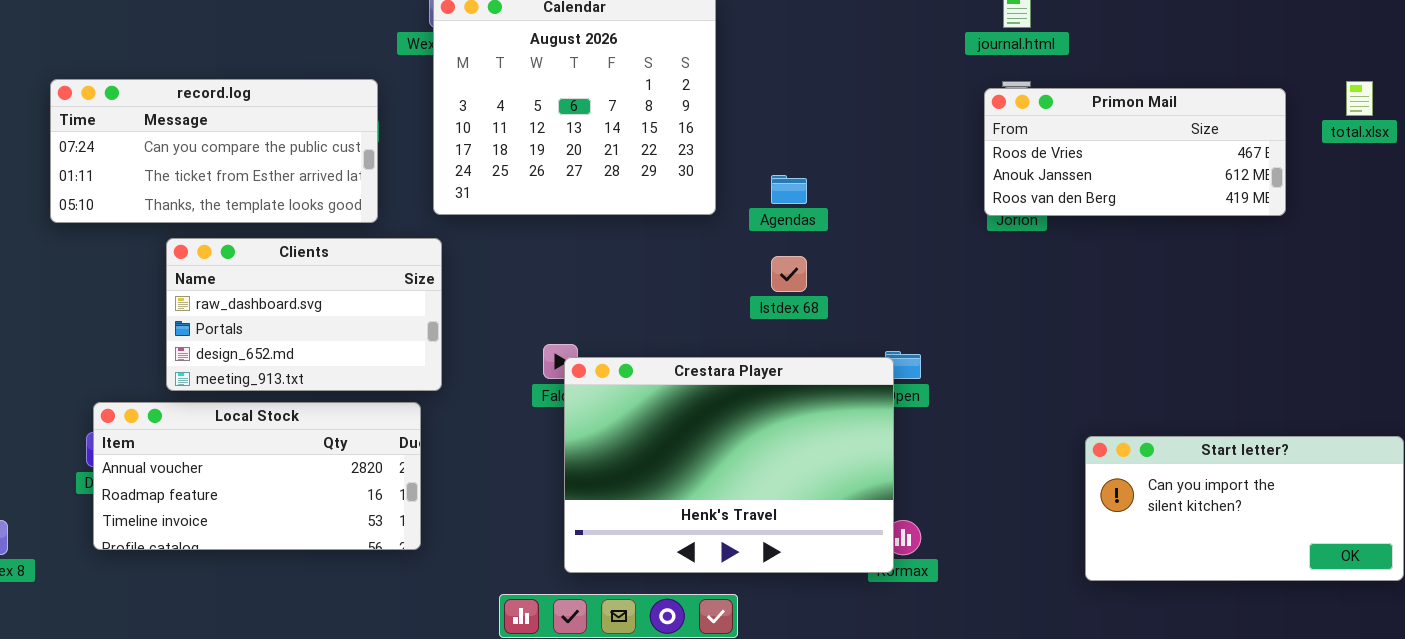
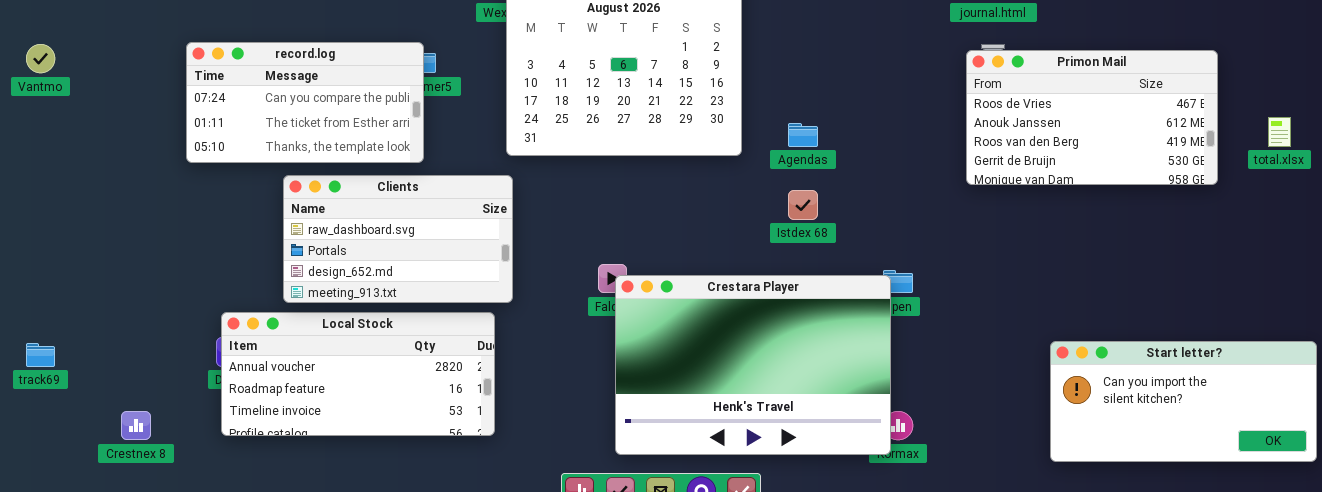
record.log: [50,79,378,223] -> [186,42,424,163], resized
total.xlsx: [1346,81,1373,116] -> [1268,117,1291,147], moved
Primon Mail: [984,88,1286,216] -> [966,50,1218,185], resized

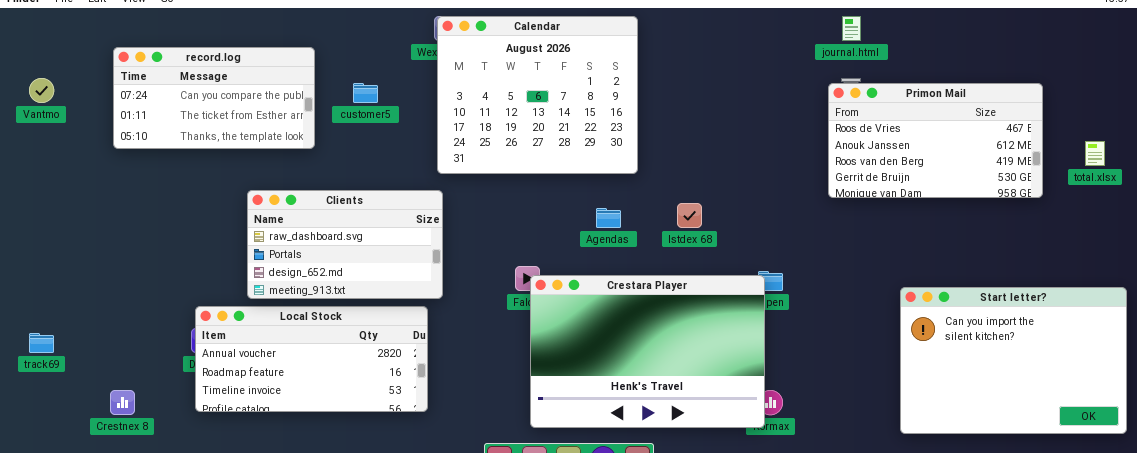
record.log: [186,42,424,163] -> [113,47,315,149], moved
Agendas: [788,123,818,147] -> [596,208,621,228], moved
Start letter?: [1050,341,1317,462] -> [900,287,1127,434], resized

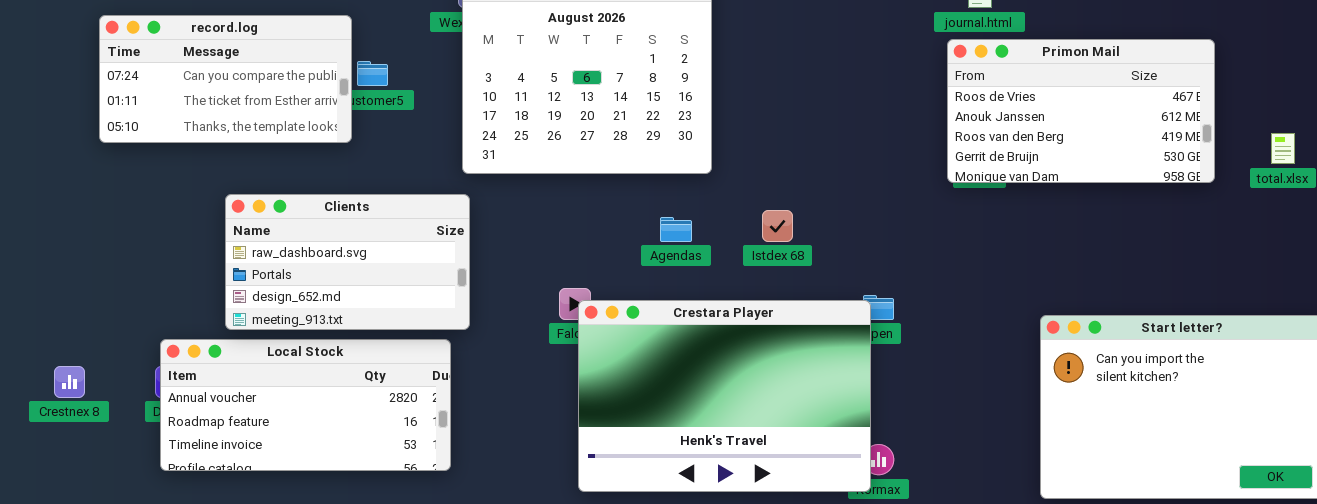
record.log: [113,47,315,149] -> [99,15,352,143], moved
Primon Mail: [828,83,1043,198] -> [947,39,1215,183], moved
Crestnex 8: [110,390,135,415] -> [54,366,85,398], moved

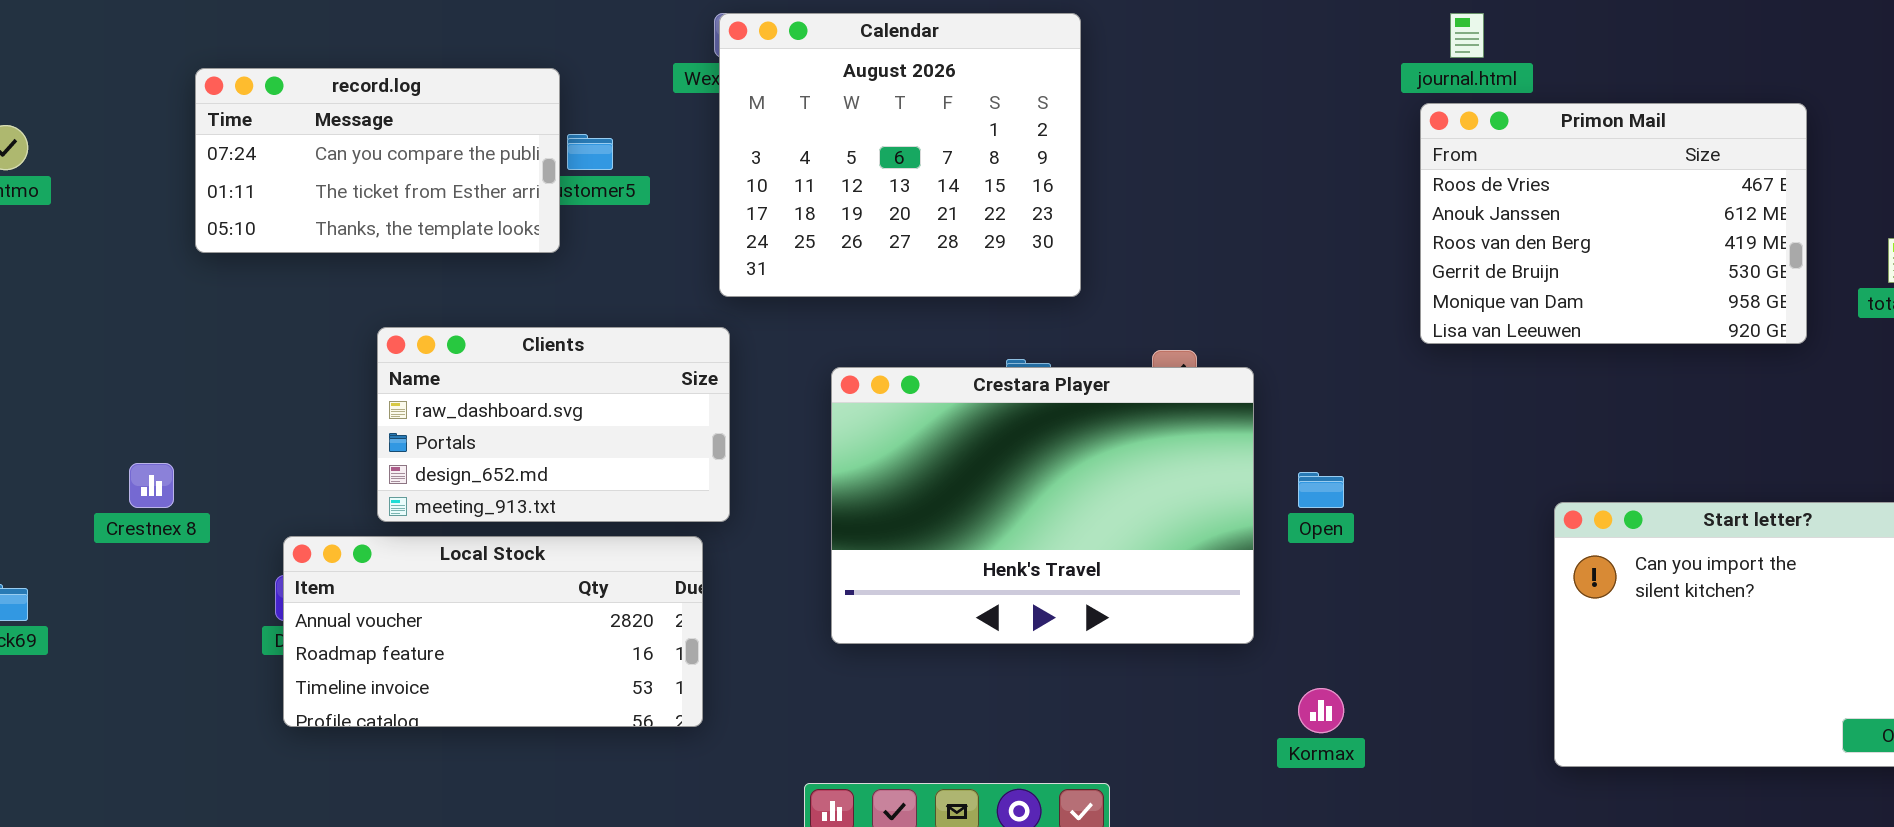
Primon Mail: [947,39,1215,183] -> [1420,103,1807,344], resized
Crestara Player: [578,300,871,492] -> [831,367,1254,644], moved
Crestnex 8: [54,366,85,398] -> [129,463,174,508], moved

